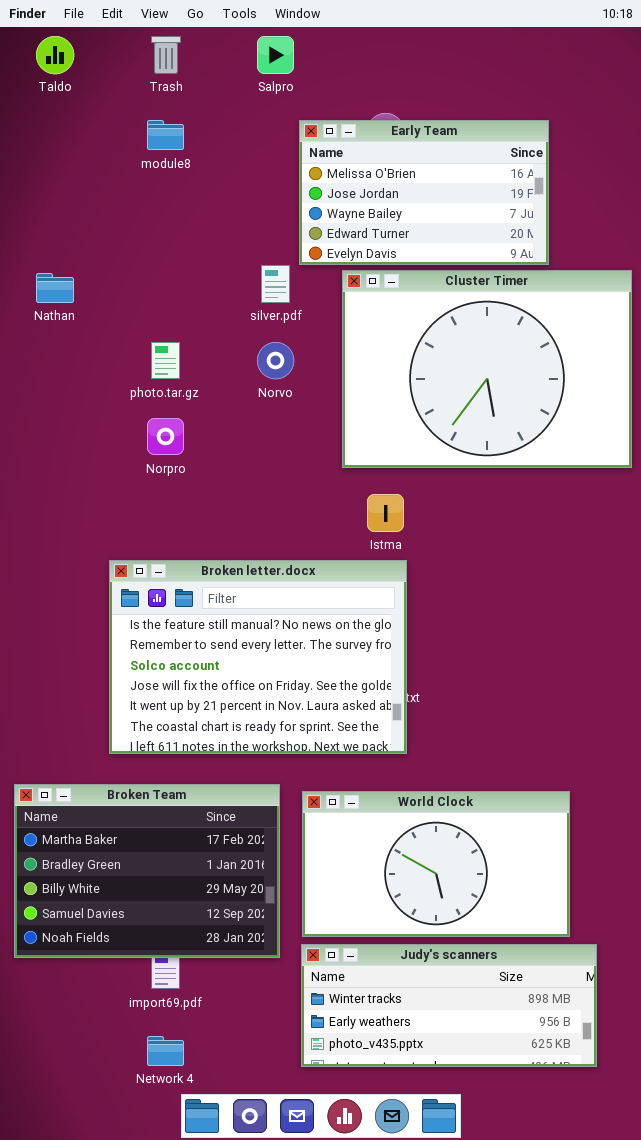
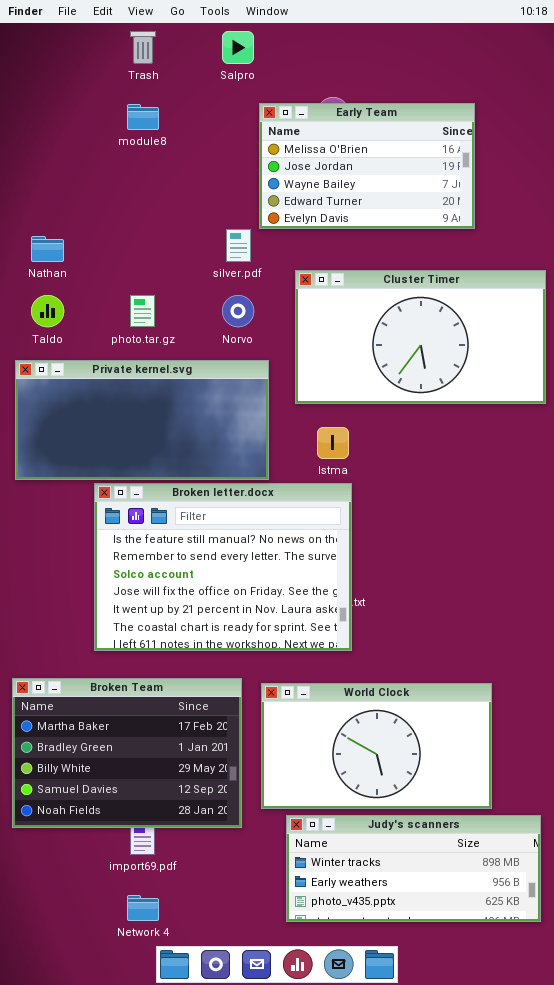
Taldo: [36,36,74,74] -> [31,295,64,327], moved
Cluster Timer: [342,270,632,468] -> [295,270,546,404], resized
Private kernel.svg: none -> [15,360,269,480], opened
Judy's scanners: [301,944,597,1067] -> [286,815,541,922], moved

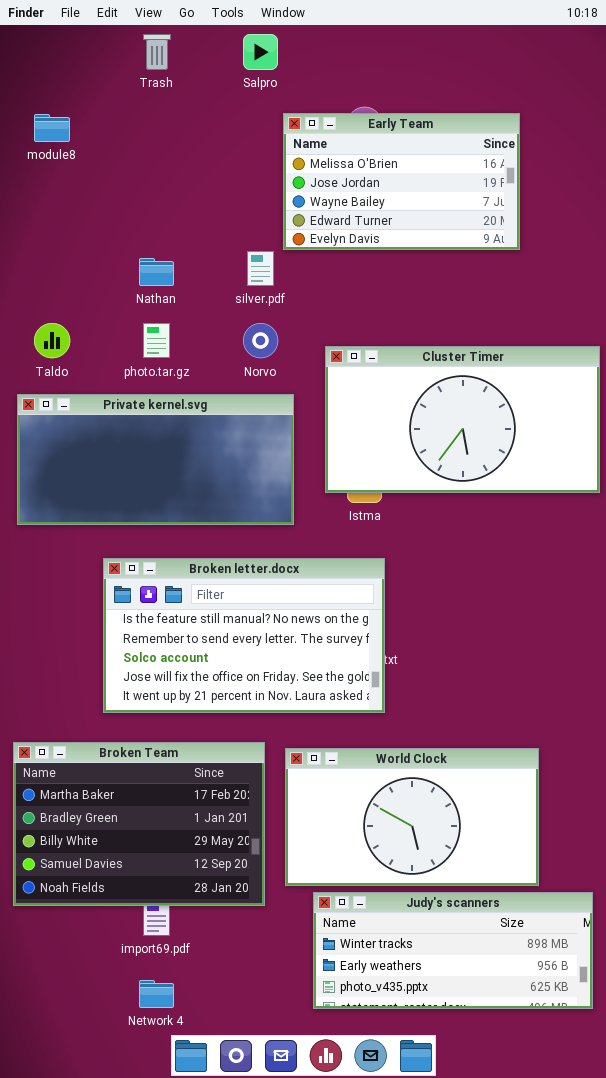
module8: [127,104,159,130] -> [34,114,70,142], moved
Nathan: [31,236,64,262] -> [139,258,174,286], moved
Cluster Timer: [295,270,546,404] -> [325,346,600,493], moved
Broken letter.docx: [94,483,352,651] -> [103,558,385,713], resized

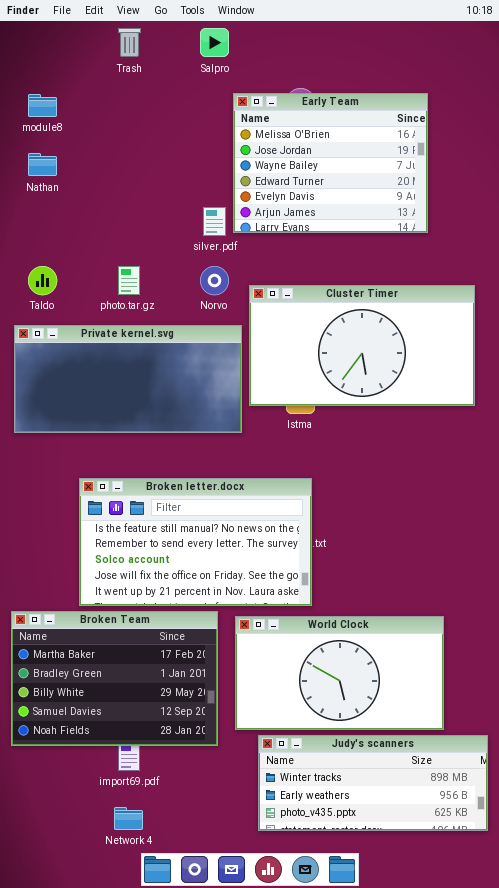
Early Team: [283,113,520,250] -> [233,93,428,233], resized
Nathan: [139,258,174,286] -> [28,153,57,176], moved
Cluster Timer: [325,346,600,493] -> [249,285,475,406], moved
Broken letter.docx: [103,558,385,713] -> [79,478,312,606], moved

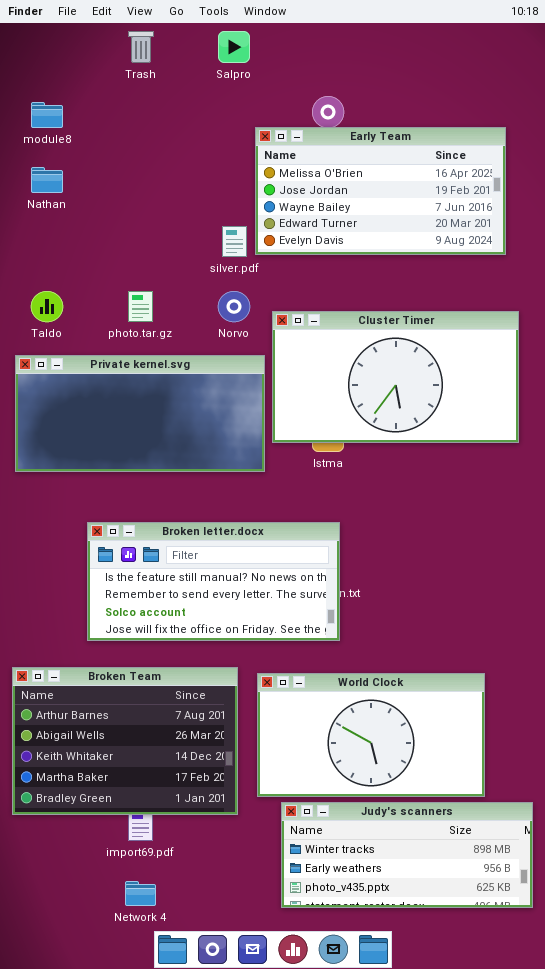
Early Team: [233,93,428,233] -> [255,127,506,255], resized
Broken letter.docx: [79,478,312,606] -> [87,522,340,641], resized
Broken Team: [11,611,218,746] -> [12,667,238,815], scrolled up 3 rows

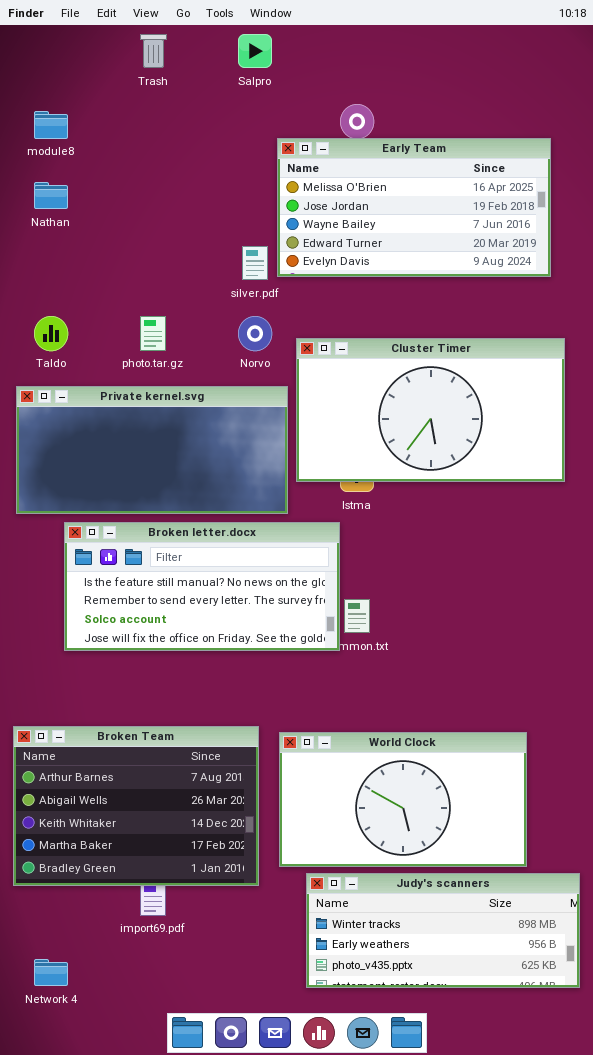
Broken letter.docx: [87,522,340,641] -> [64,522,340,651], moved
Network 4: [125,881,156,906] -> [34,959,68,986], moved

